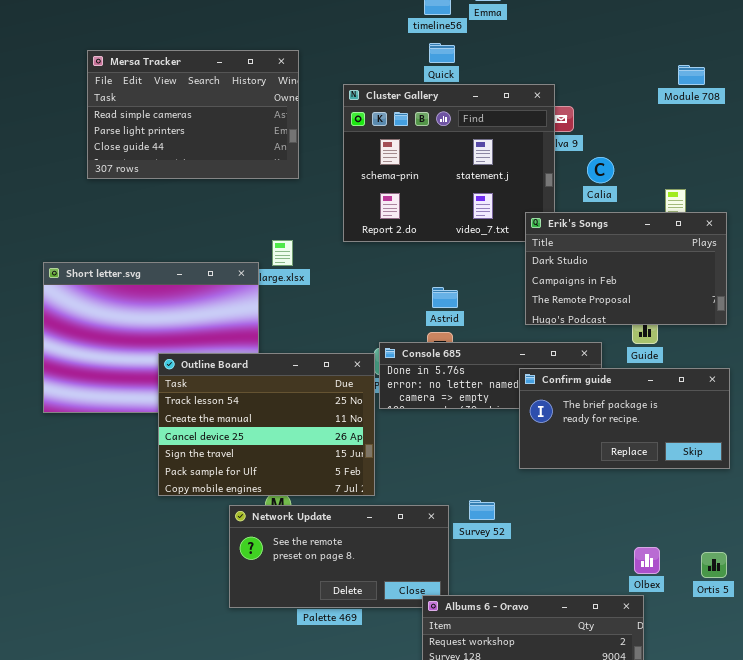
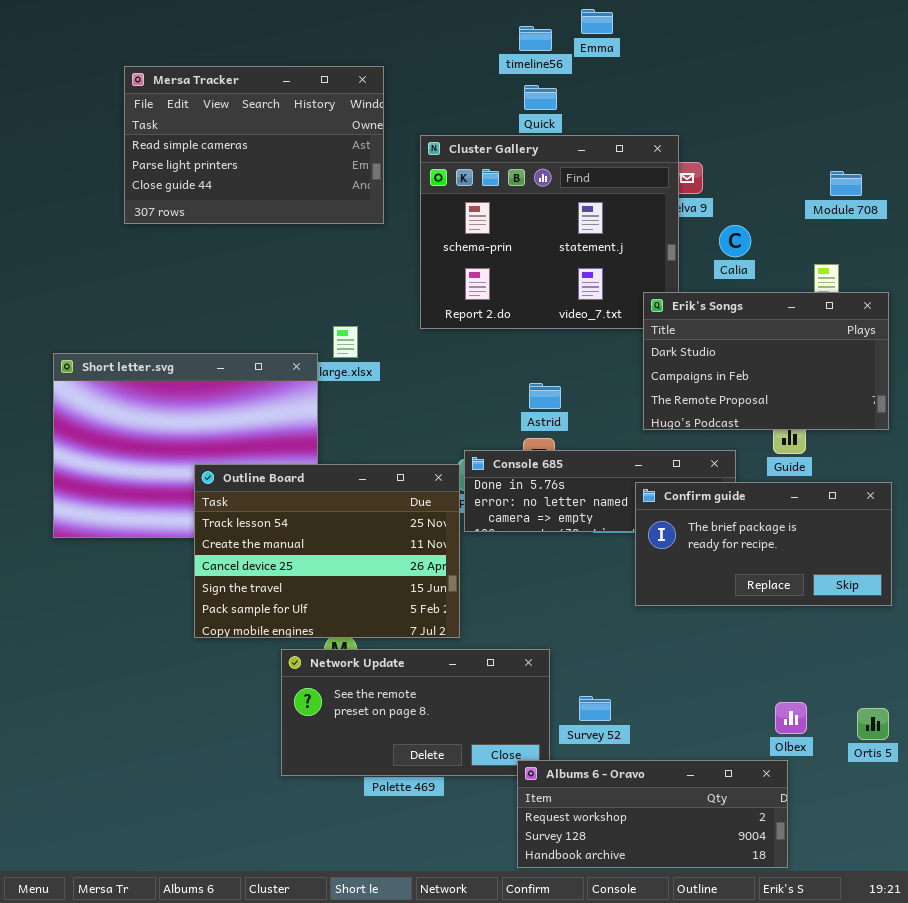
Mersa Tracker: [87,50,299,179] -> [124,66,384,224], moved
Module 708: [678,65,705,85] -> [830,171,862,196], moved
Survey 52: [469,500,495,520] -> [579,696,611,721], moved

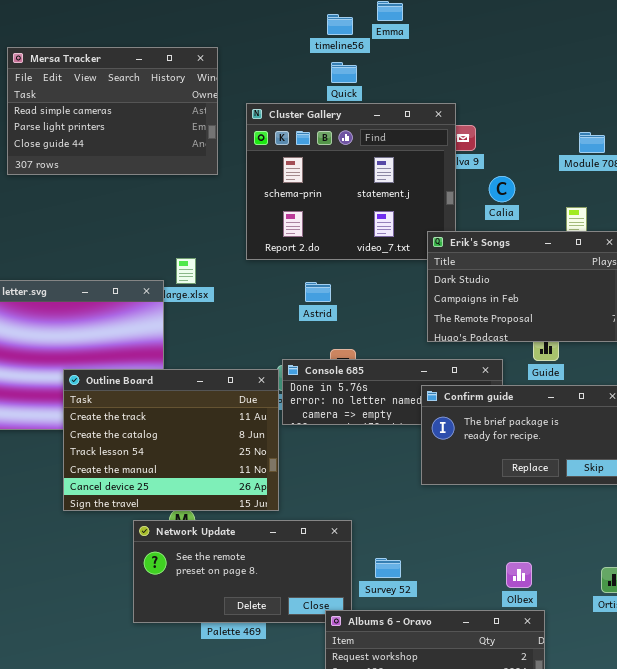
Astrid: [529,383,561,409] -> [305,282,331,302], moved
Outline Board: [194,464,460,638] -> [63,369,279,511], scrolled up 2 rows
Olbex: [775,702,807,734] -> [506,562,532,588], moved

